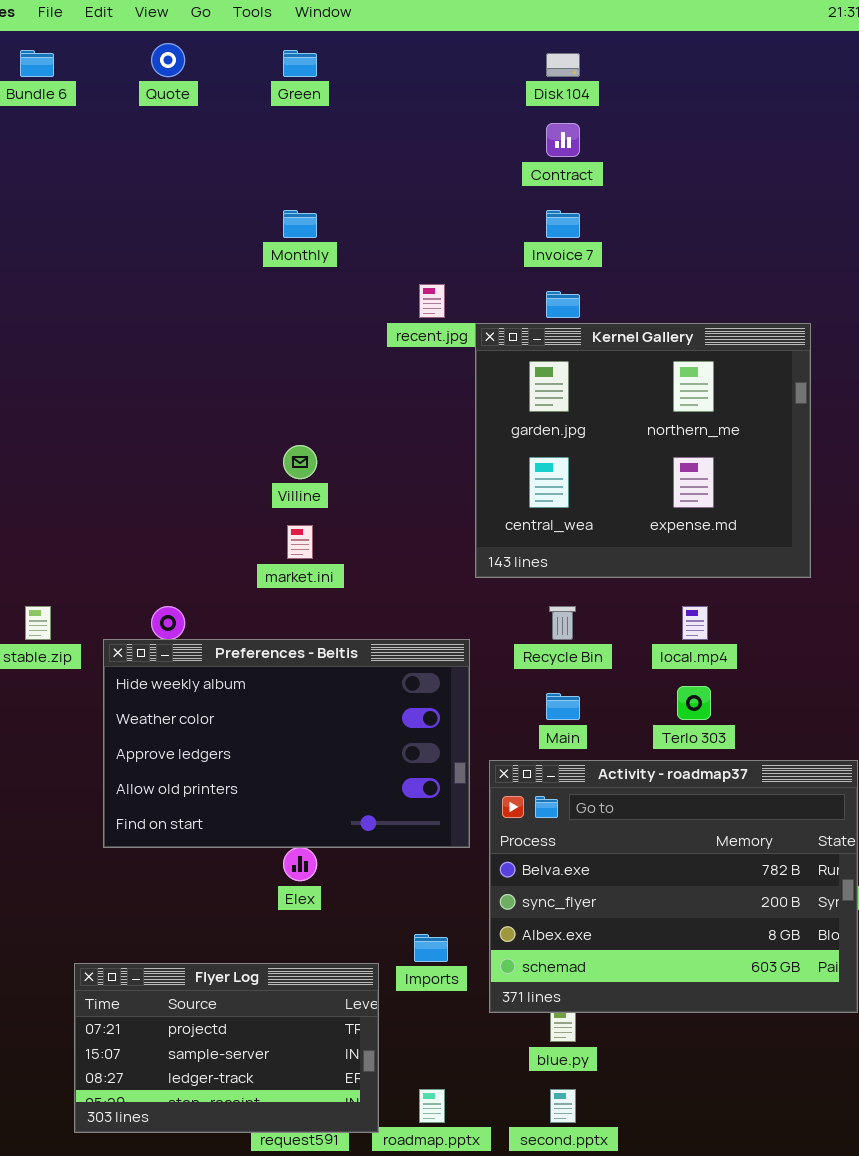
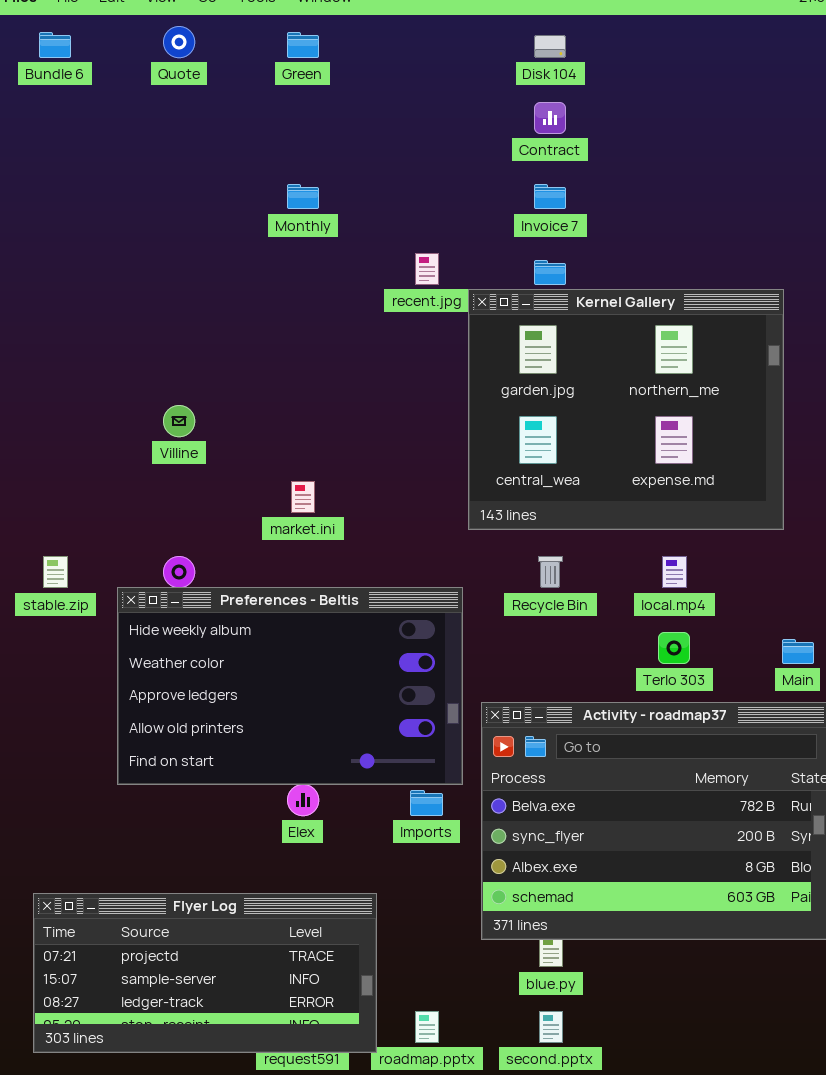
Villine: [283,445,317,479] -> [163,405,195,437], moved
Main: [546,693,580,720] -> [782,639,814,664], moved
Imports: [414,934,448,962] -> [410,790,443,816], moved
Flyer Log: [74,963,379,1133] -> [33,893,377,1053], resized

